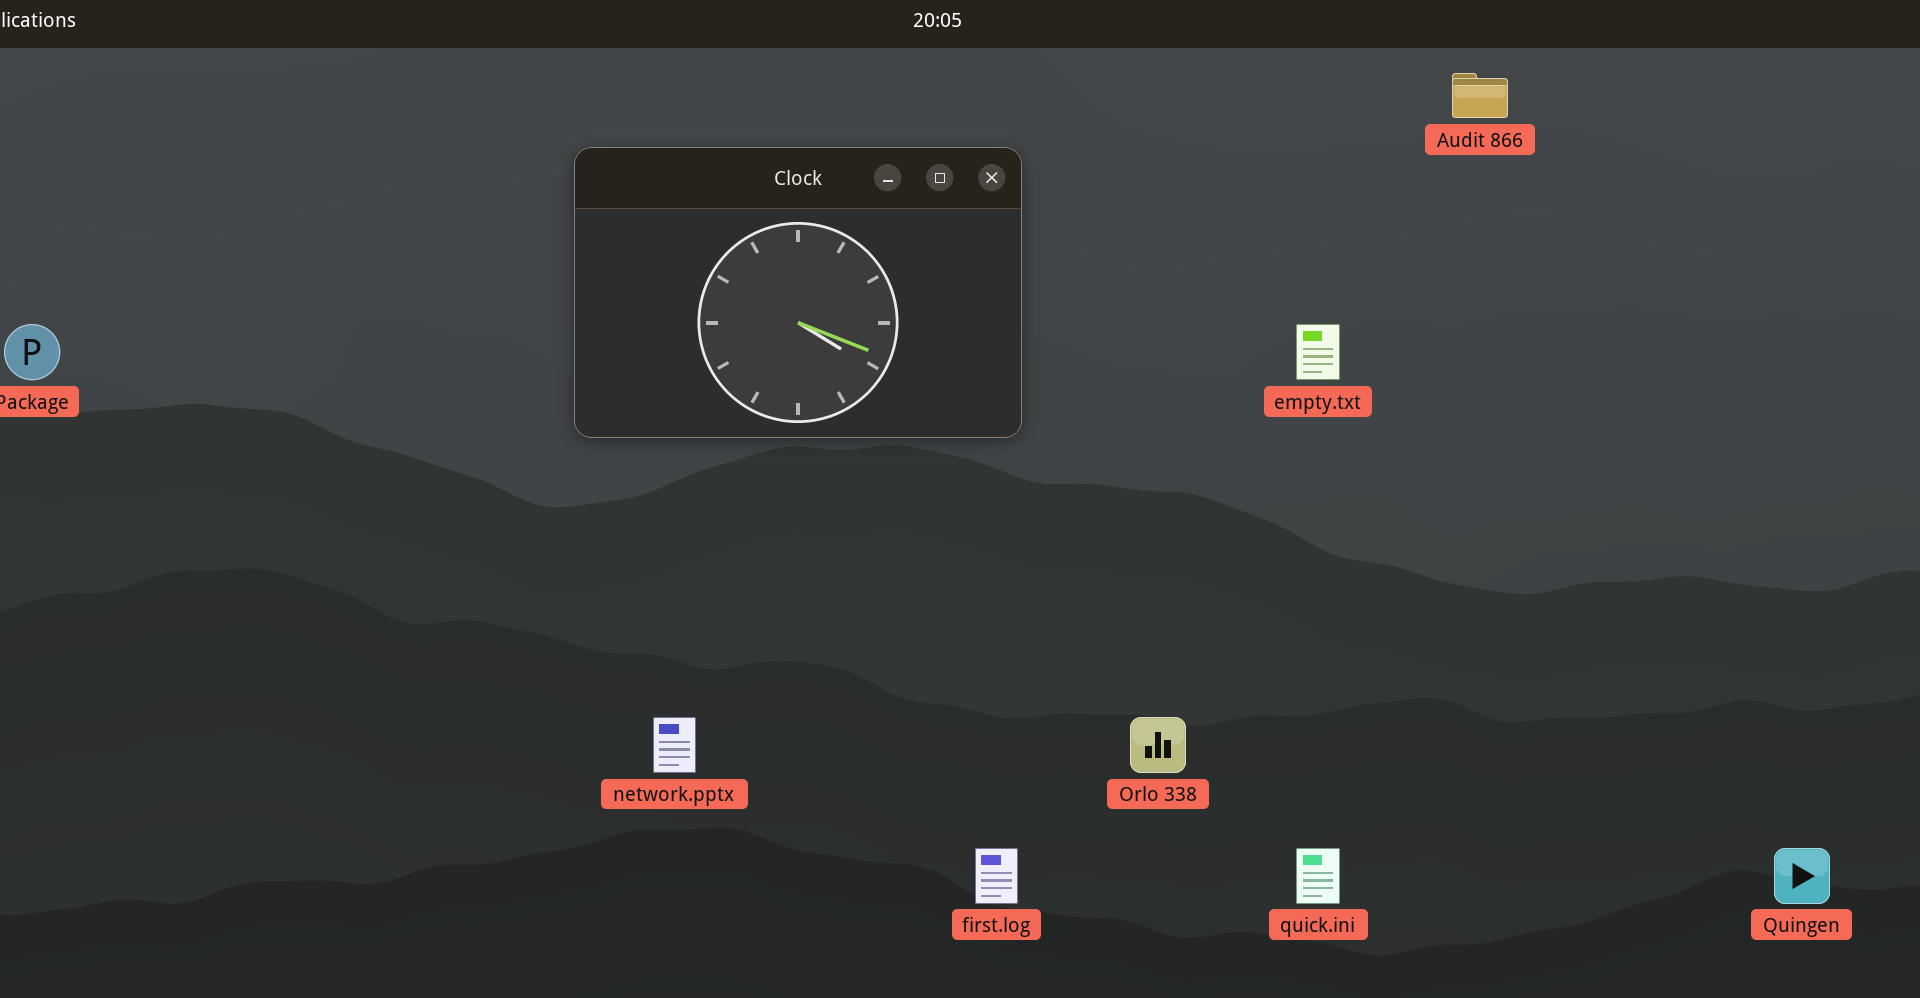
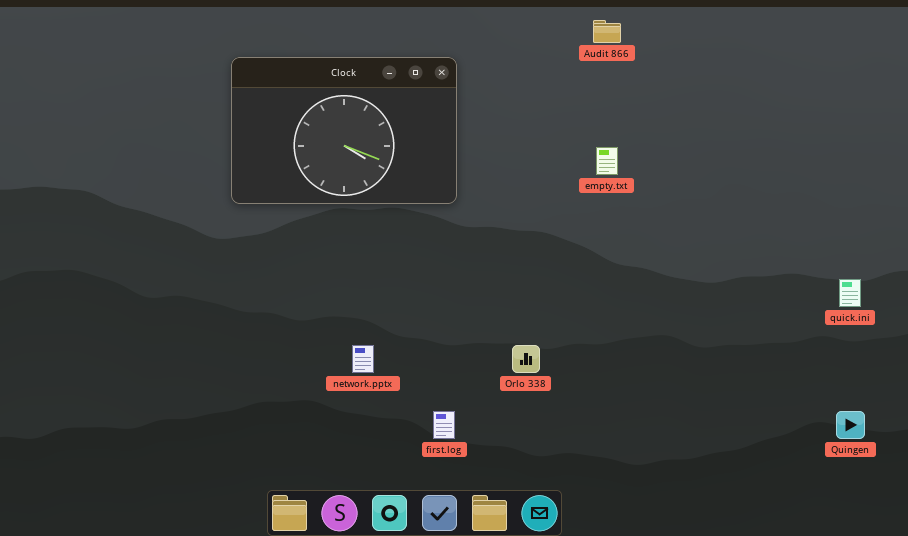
Audit 866: [1452,73,1508,118] -> [593,20,621,43], moved
network.pptx: [653,717,696,773] -> [352,345,374,373], moved
quick.ini: [1296,848,1340,904] -> [839,279,861,307], moved

